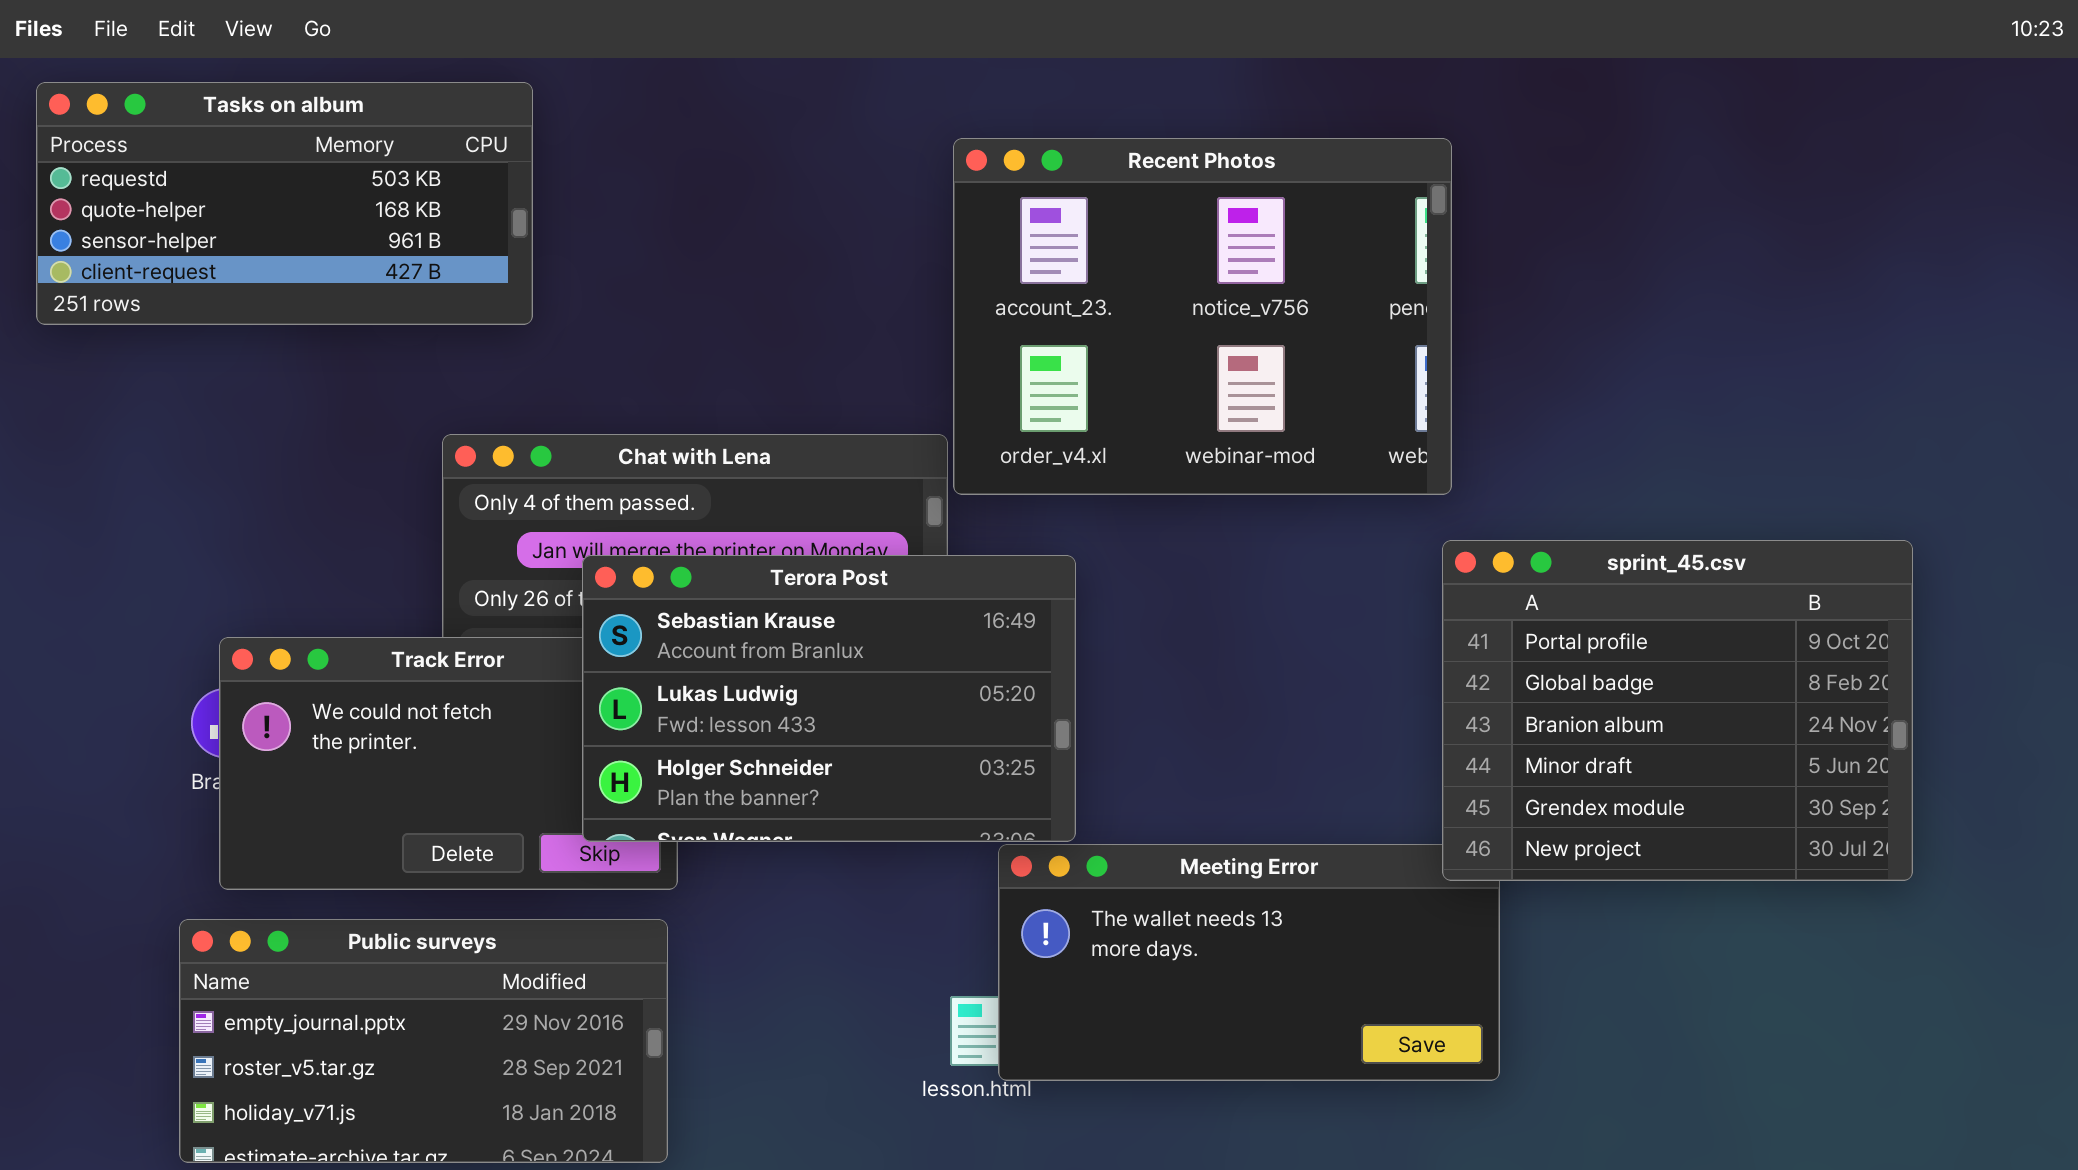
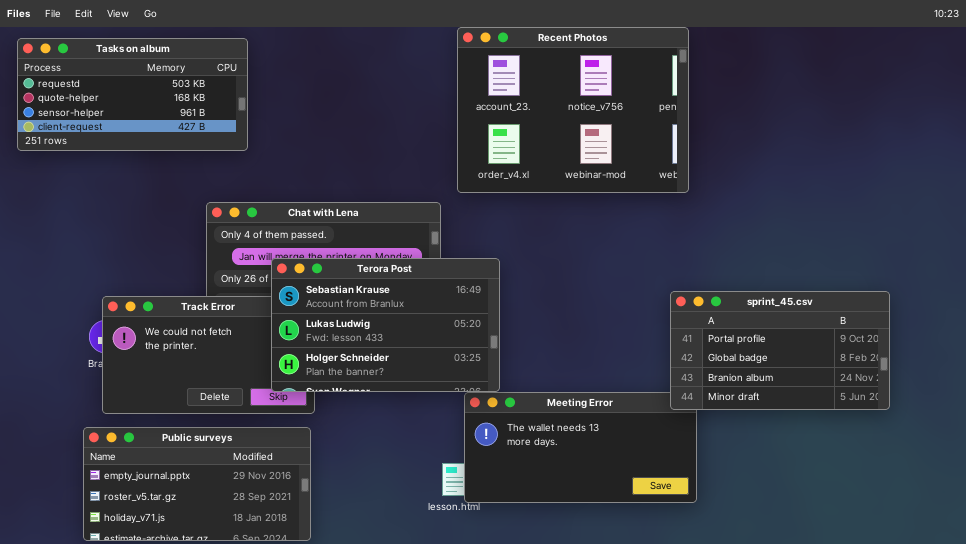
Recent Photos: [953,138,1452,495] -> [457,27,689,193], moved
sprint_45.csv: [1442,540,1913,881] -> [670,291,890,410], resized

